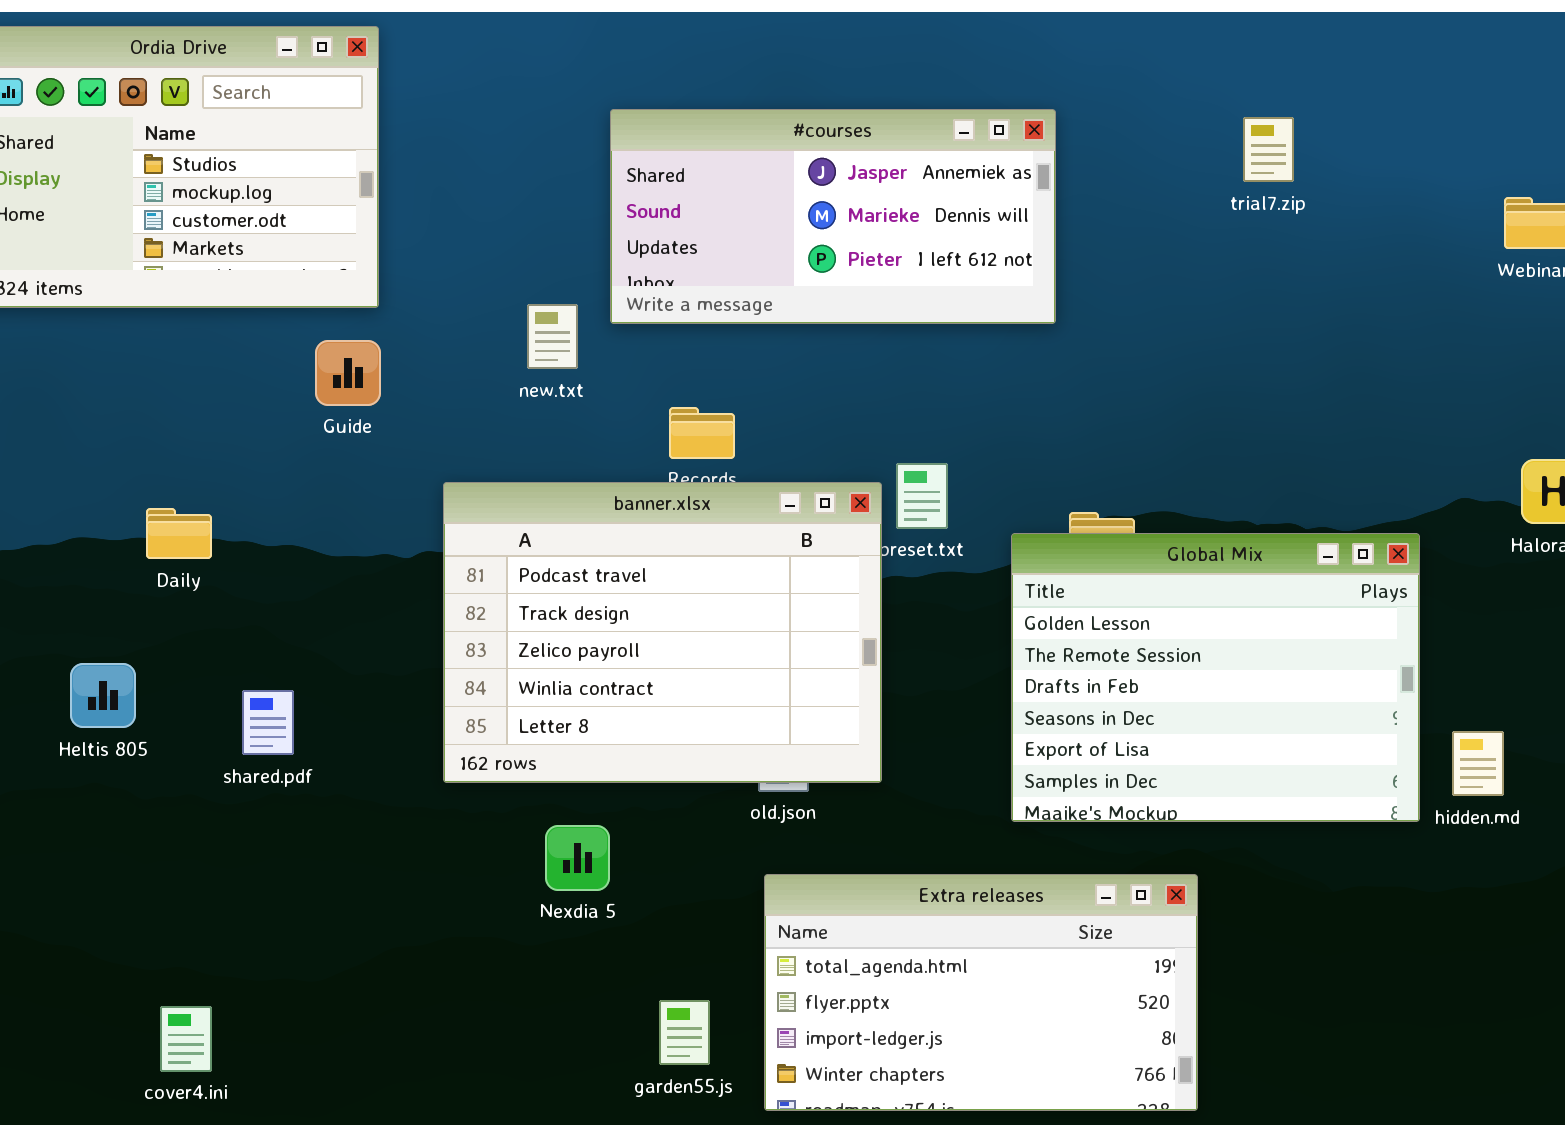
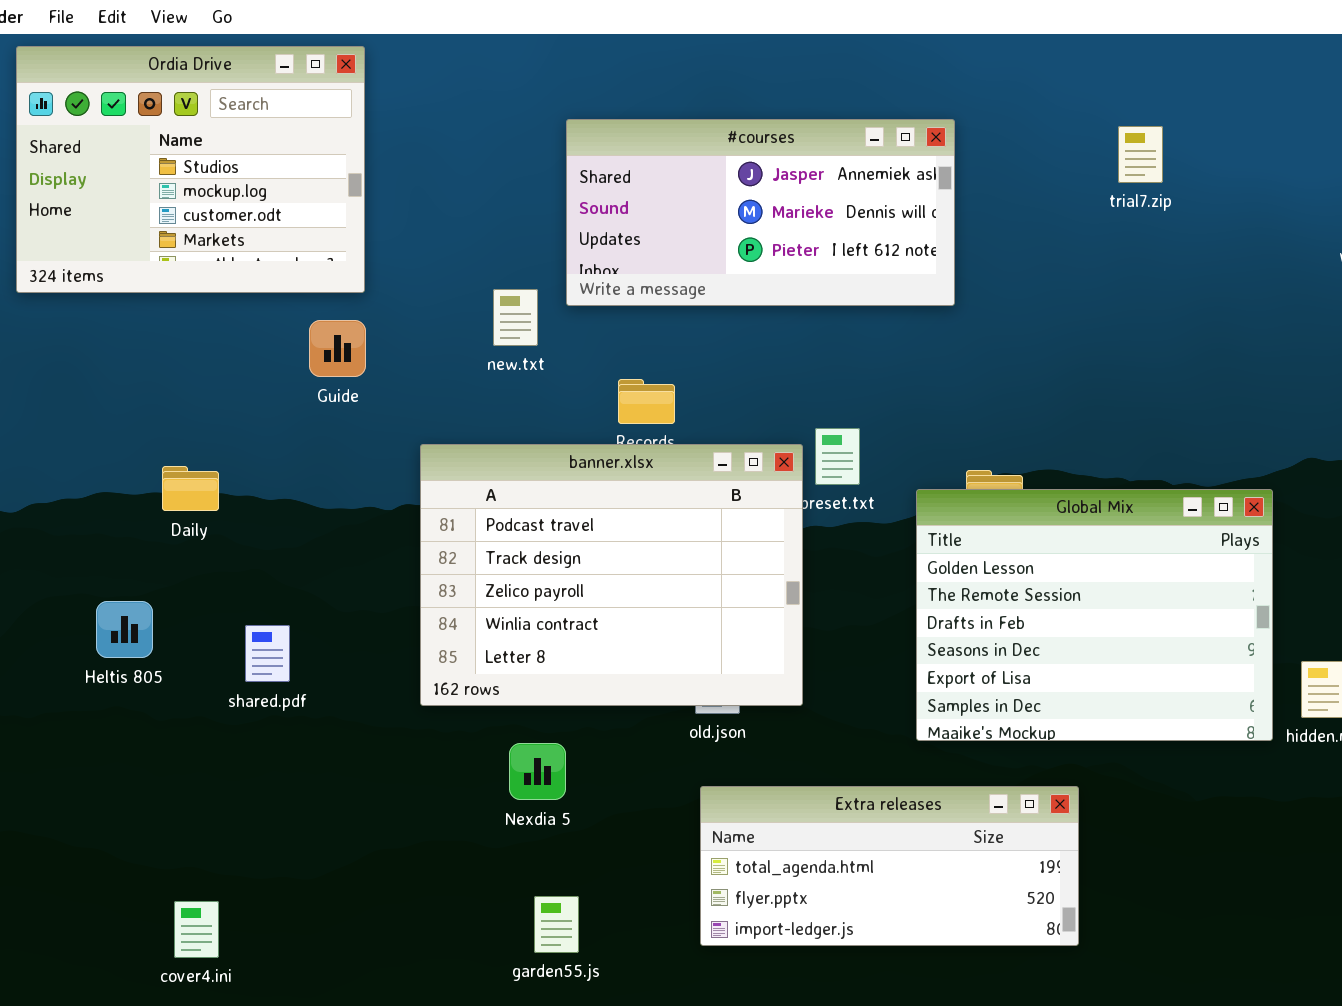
Extra releases: [764,874,1198,1111] -> [700,786,1079,946], resized
garden55.js: [659,1000,710,1065] -> [534,896,579,953], moved

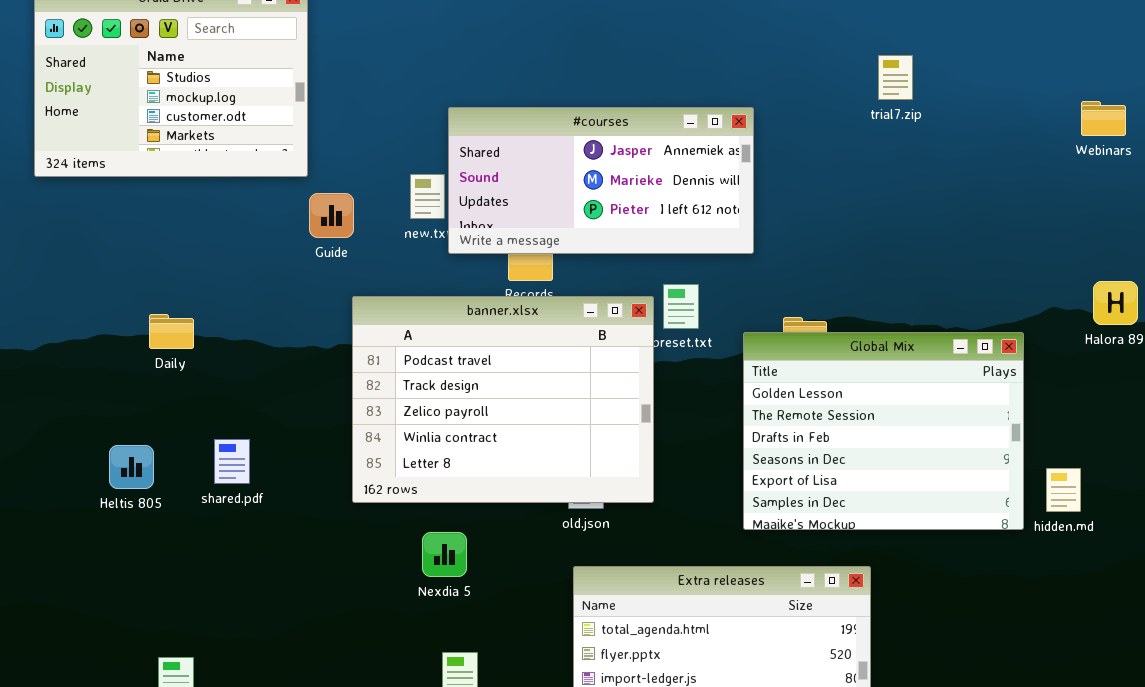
#courses: [566,119,955,306] -> [448,107,754,254], moved
trial7.zip: [1118,126,1163,183] -> [878,55,913,100], moved
Guide: [309,320,366,377] -> [309,193,354,238], moved
Heltis 805: [96,601,153,658] -> [109,445,154,489], moved

